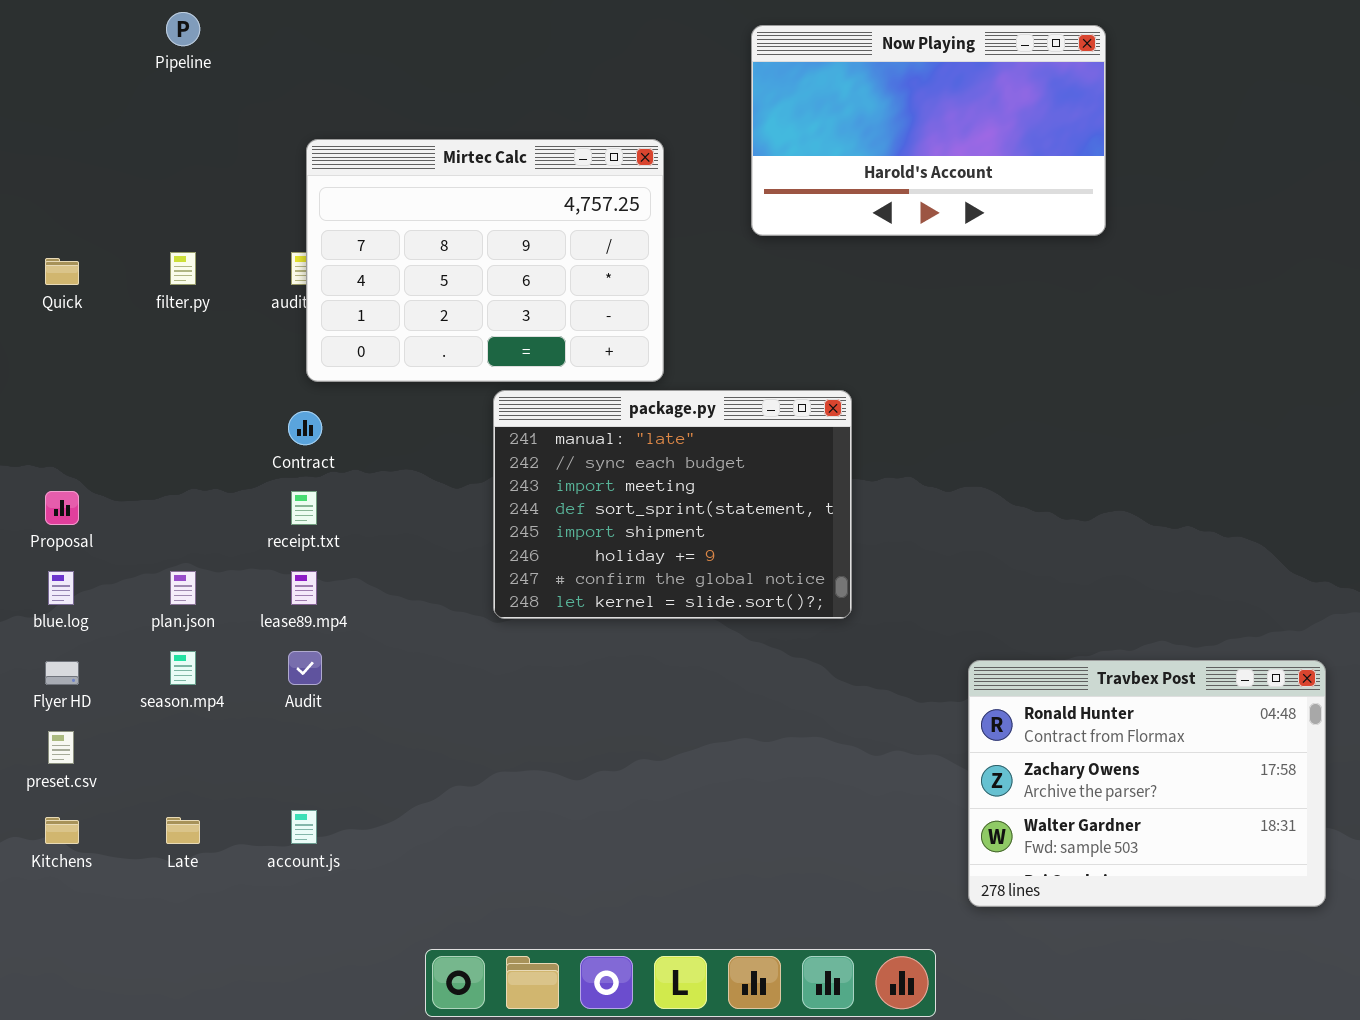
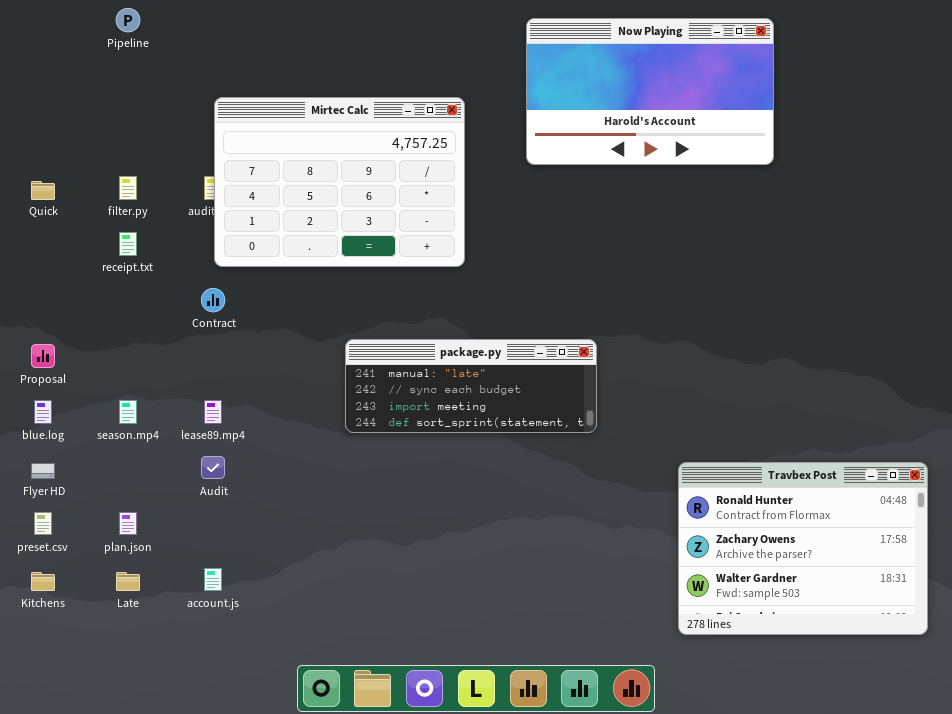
package.py: [493,390,852,619] -> [345,339,597,433], resized
receipt.txt: [291,491,317,525] -> [119,232,137,256], moved
plan.json: [170,571,196,605] -> [119,512,137,535], moved
season.mp4: [170,651,196,685] -> [119,400,137,424], moved

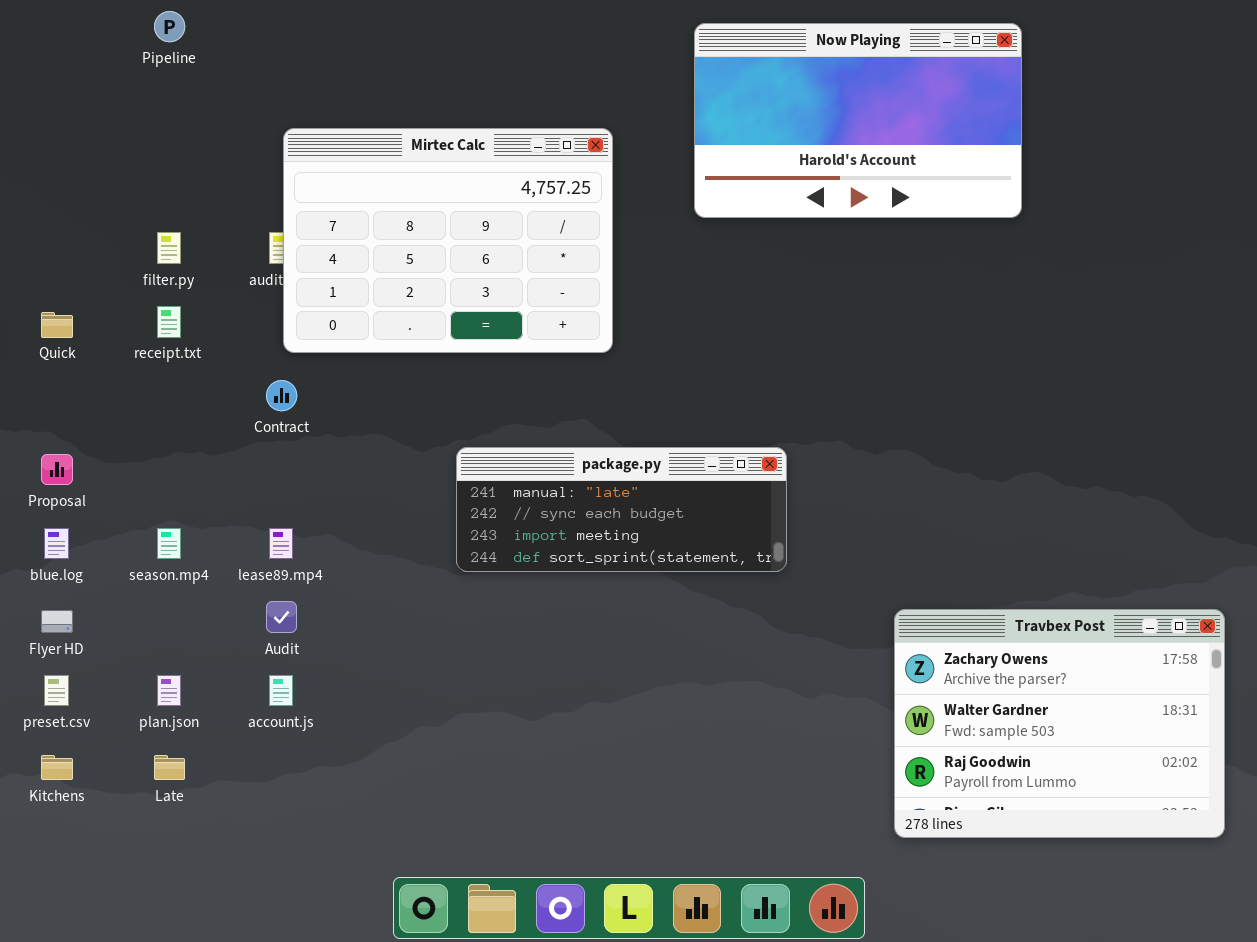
Quick: [31,181,55,200] -> [41,312,73,338], moved
Travbex Post: [678,462,928,635] -> [894,609,1225,838], scrolled down 1 row
account.js: [204,568,222,591] -> [269,675,293,706], moved

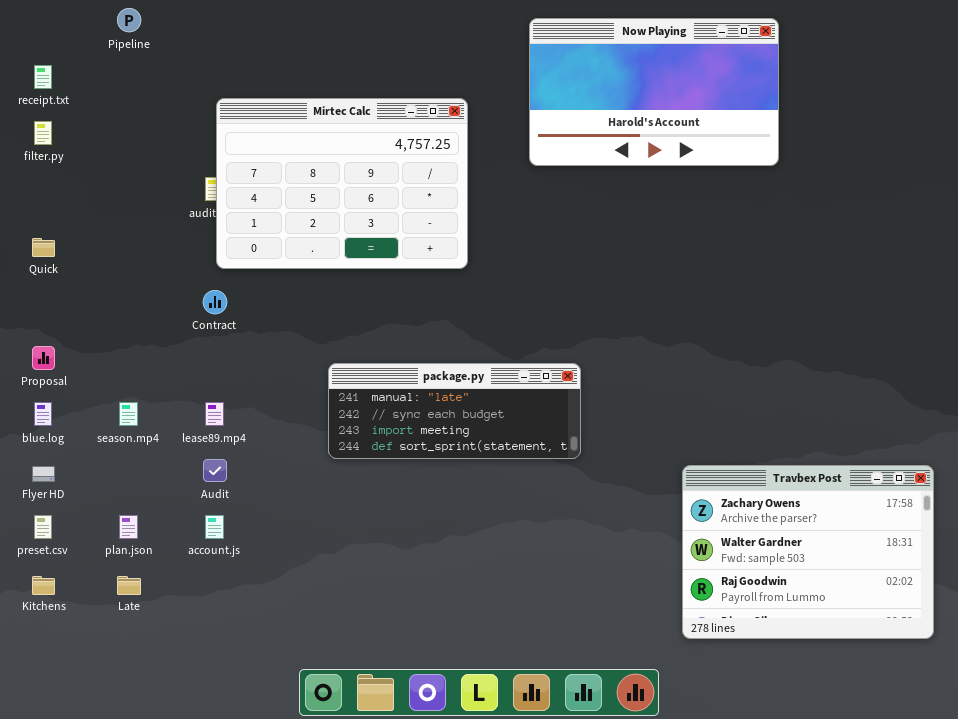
filter.py: [157,232,181,264] -> [34,121,52,145], moved
receipt.txt: [157,306,181,338] -> [34,65,52,89], moved
package.py: [456,447,787,572] -> [328,363,581,459], moved

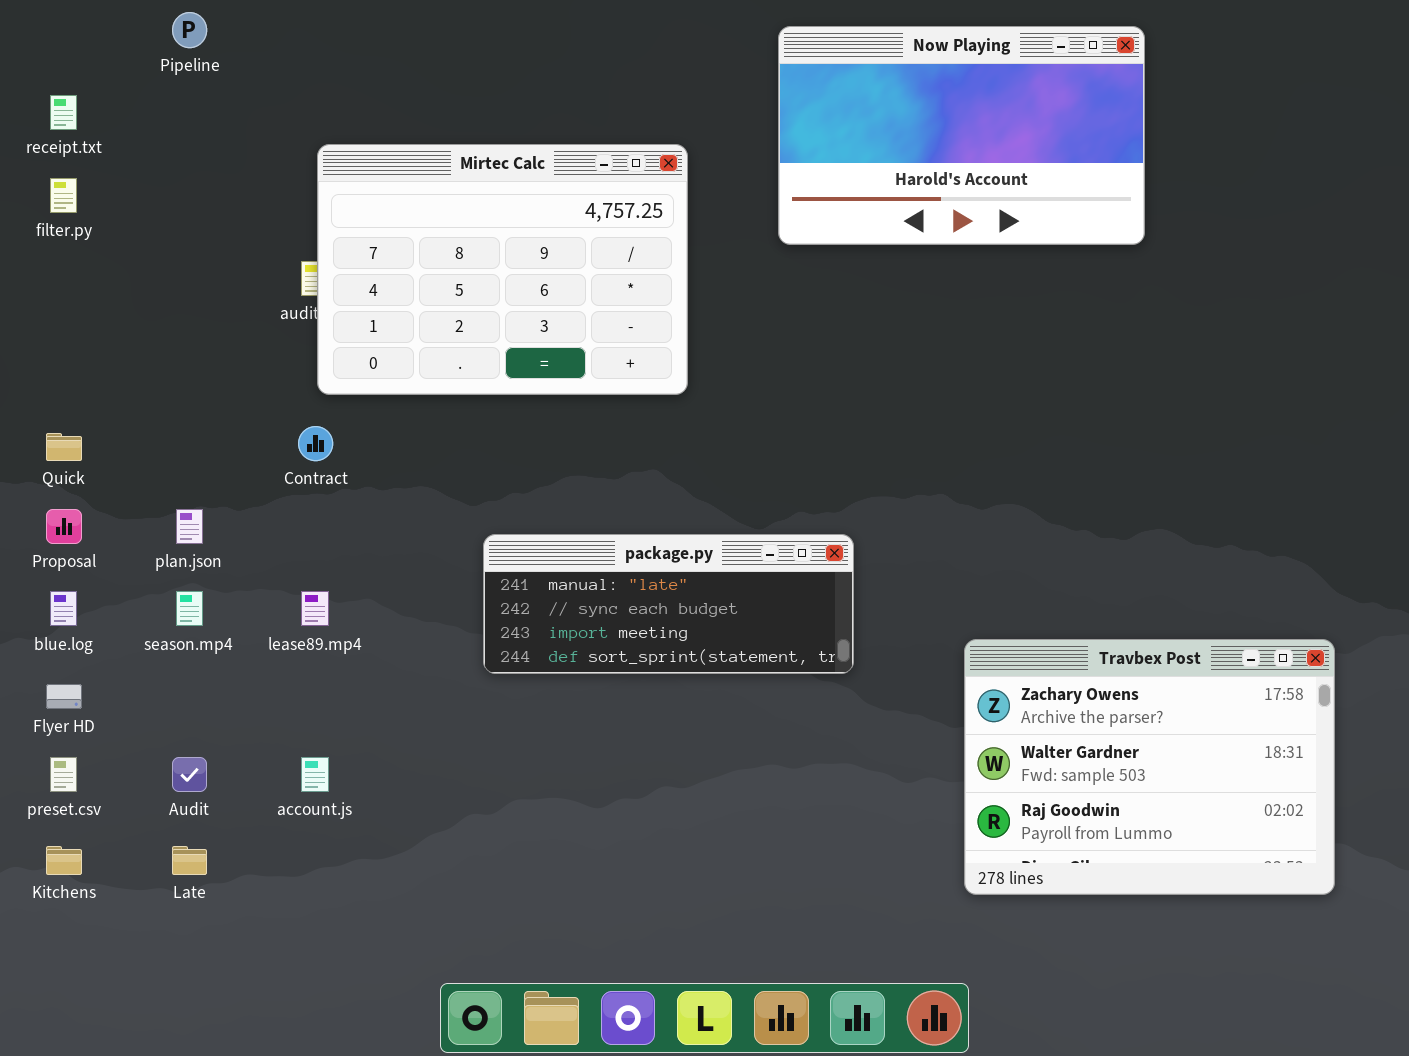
Quick: [32,238,55,257] -> [46,433,82,461], moved
Audit: [203,459,227,482] -> [172,757,207,792], moved
Travbex Post: [682,465,934,639] -> [964,639,1335,895], moved
plan.json: [119,515,138,539] -> [176,509,203,544], moved

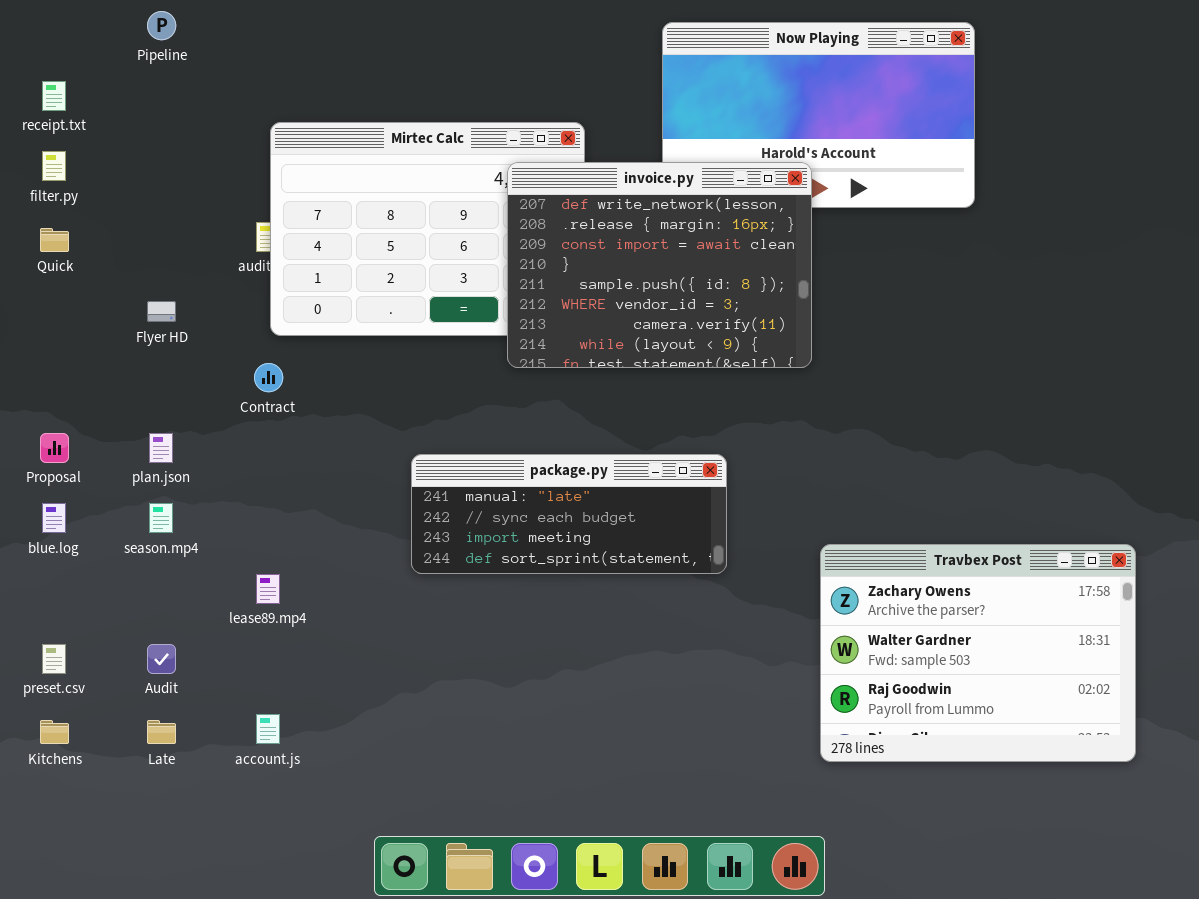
invoice.py: none -> [507,162,812,368], opened
Quick: [46,433,82,461] -> [40,228,69,252], moved
lease89.mp4: [301,591,329,626] -> [256,574,280,604], moved
Flyer HD: [46,684,82,709] -> [147,301,176,322], moved
account.js: [301,757,329,792] -> [256,714,280,744], moved

